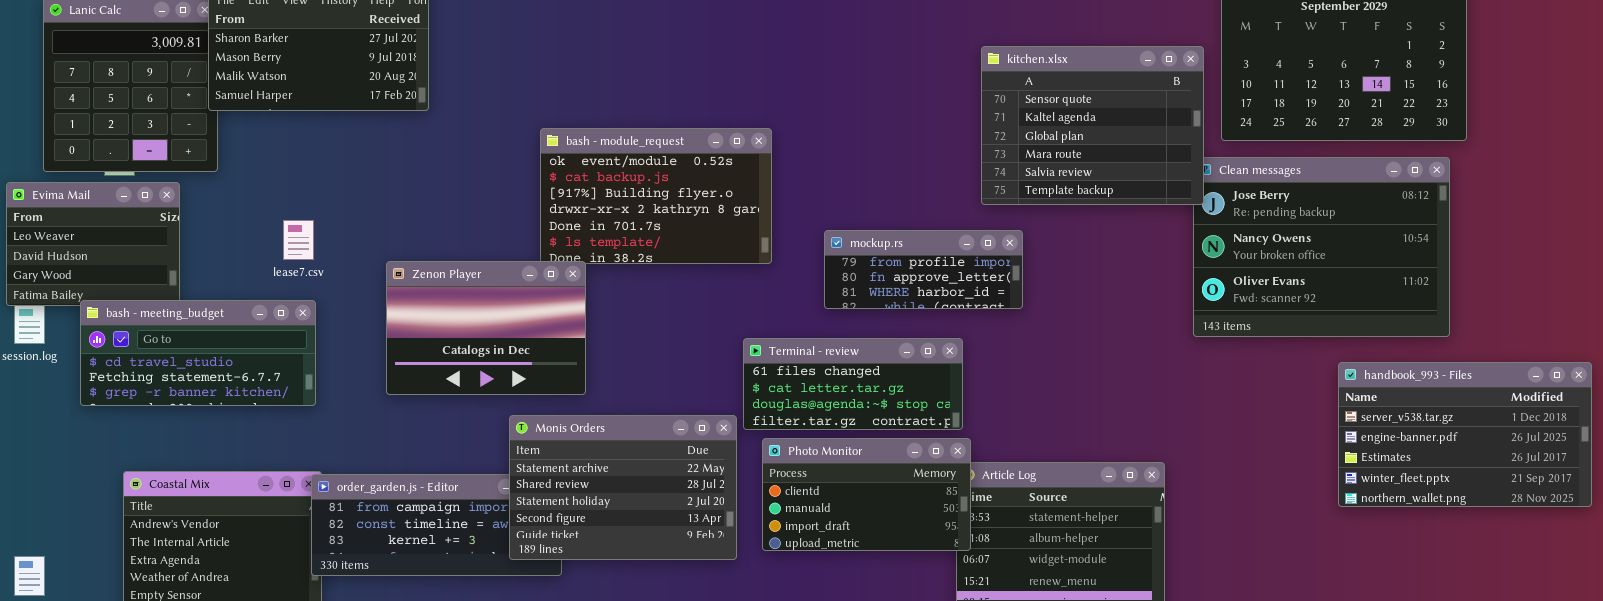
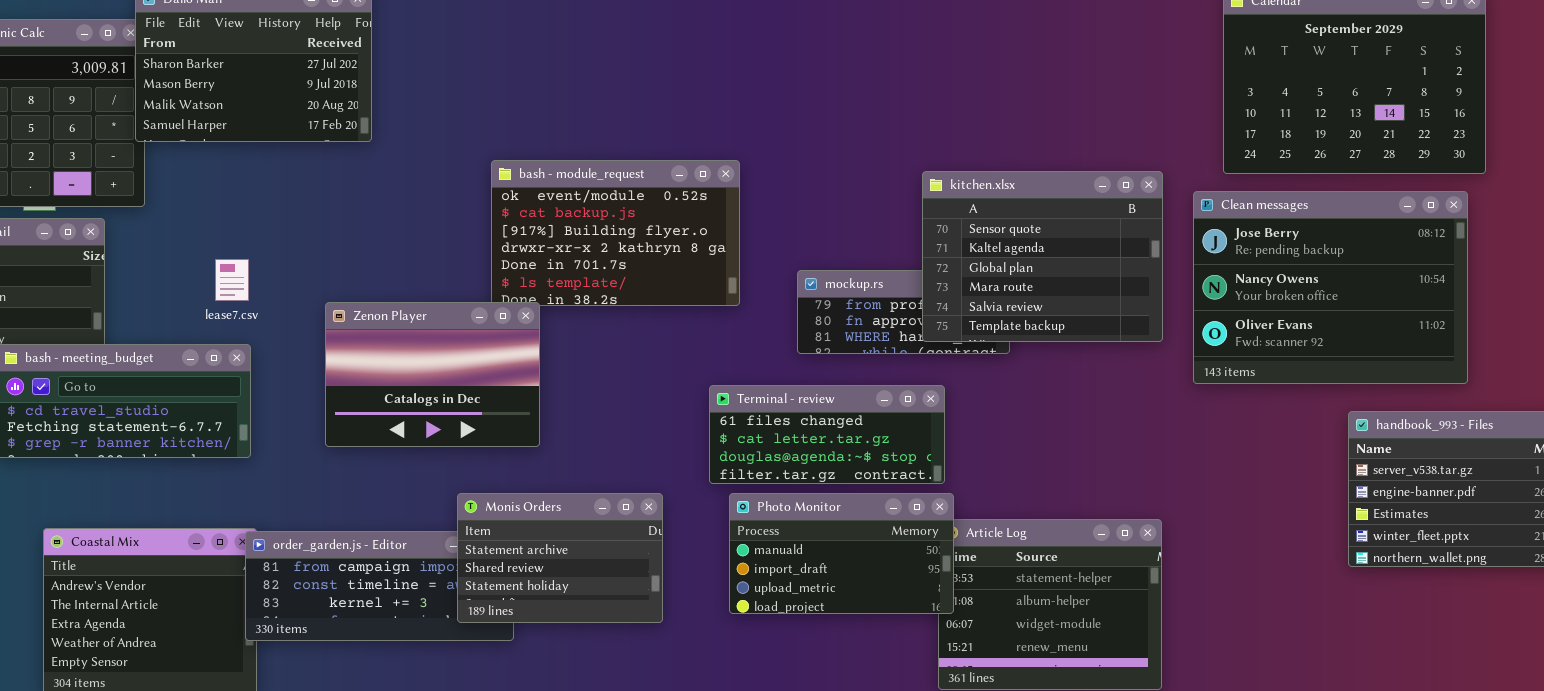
kitchen.xlsx: [981,46,1204,205] -> [922,171,1163,342], moved
Monis Orders: [509,415,737,560] -> [457,493,663,623], resized
Photo Monitor: [762,438,971,551] -> [729,493,954,614], scrolled down 1 row

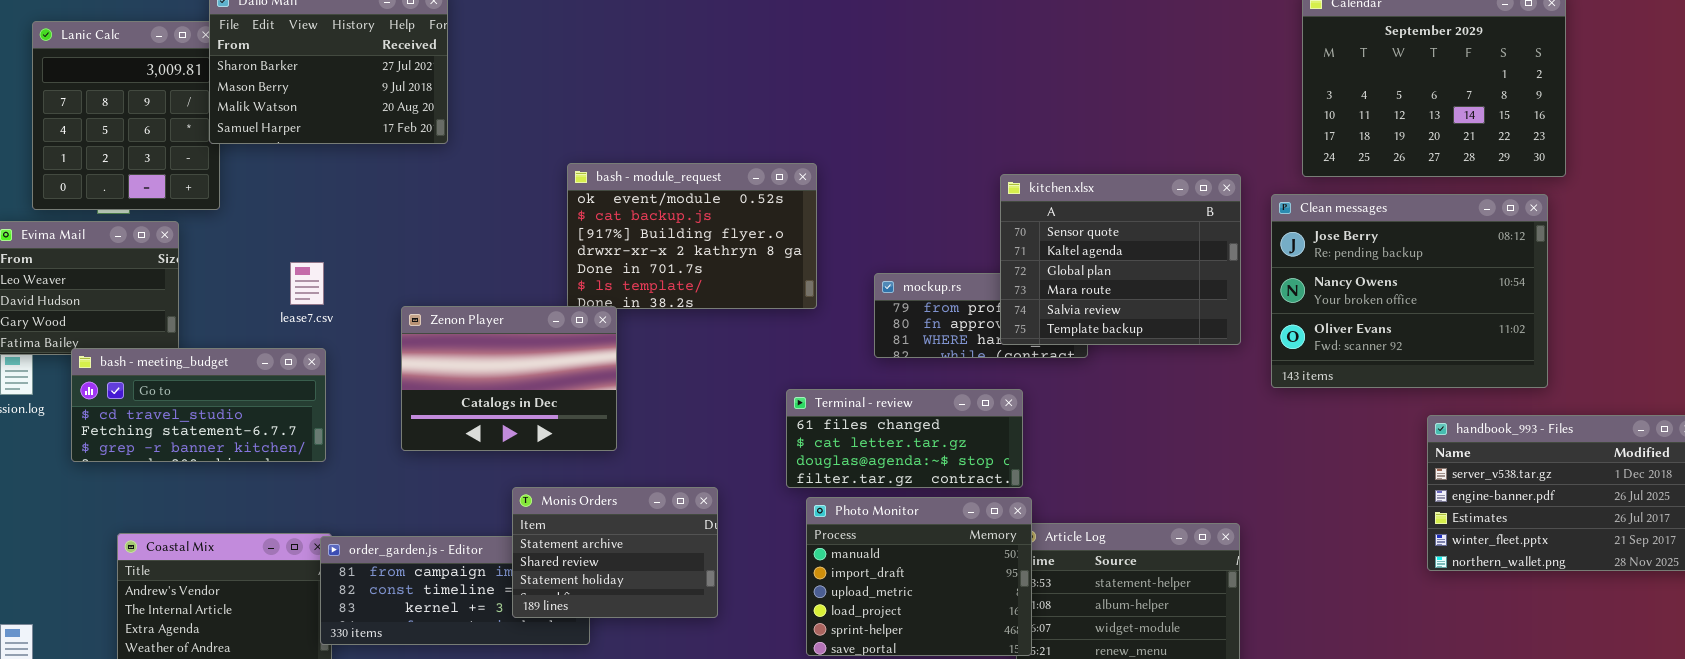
Monis Orders: [457,493,663,623] -> [512,487,718,618], moved
Photo Monitor: [729,493,954,614] -> [806,497,1032,656], resized

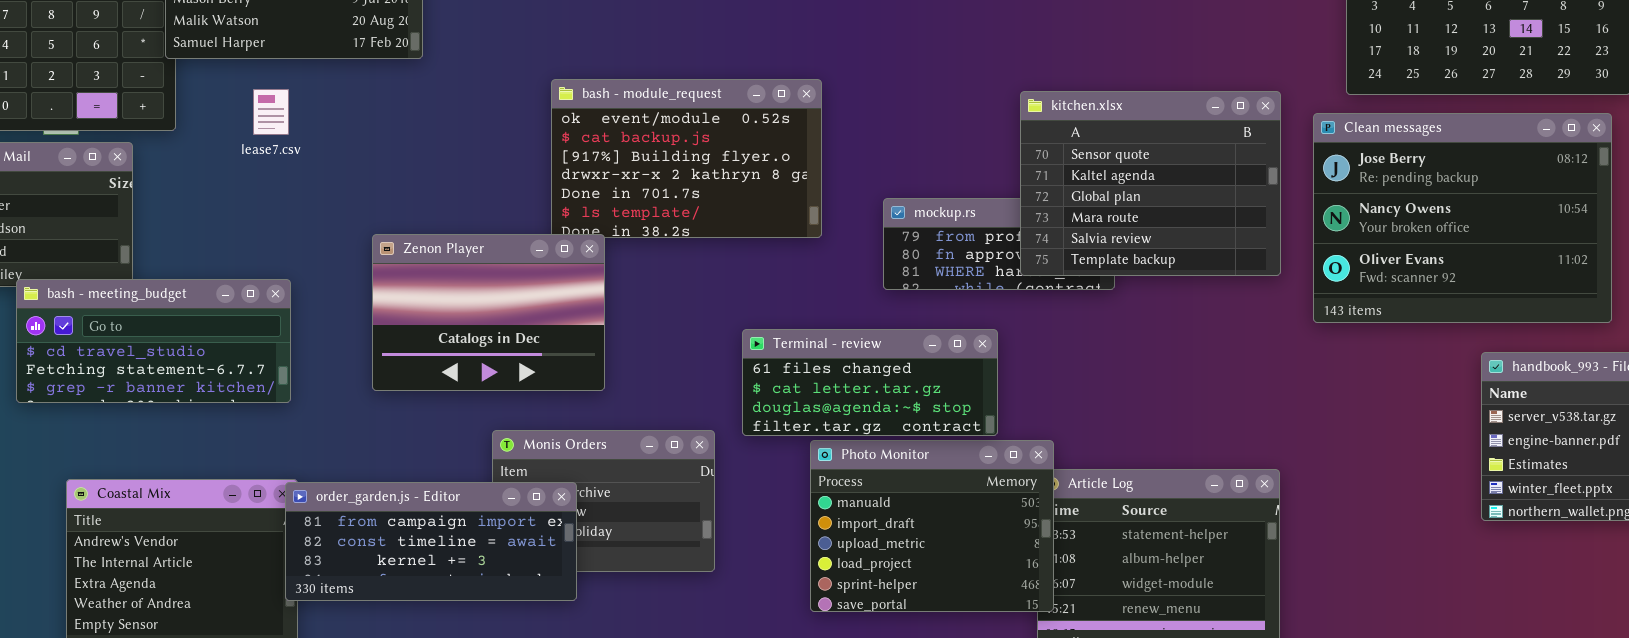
lease7.csv: [290,262,324,305] -> [253,89,289,135], moved
Terminal - review: [786,389,1023,488] -> [742,329,998,436], moved
order_garden.js - Editor: [320,536,590,645] -> [285,482,577,601], raised

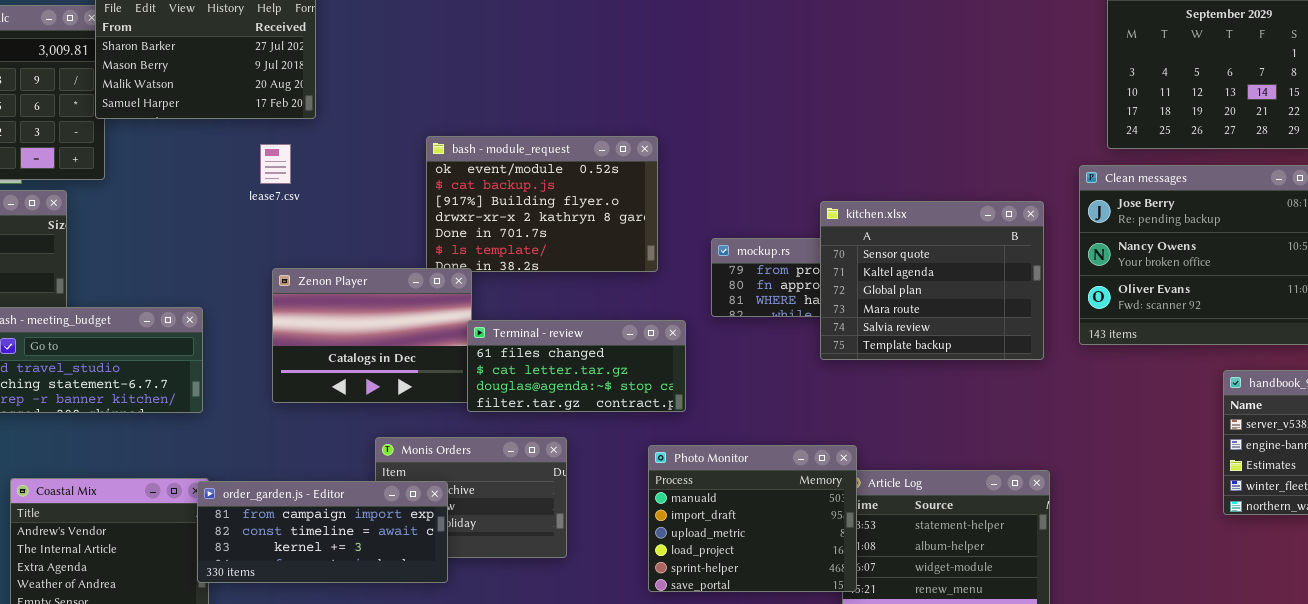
lease7.csv: [253,89,289,135] -> [260,144,291,184], moved
kitchen.xlsx: [1020,91,1281,276] -> [820,201,1044,360], moved
Terminal - review: [742,329,998,436] -> [467,320,686,412], moved

